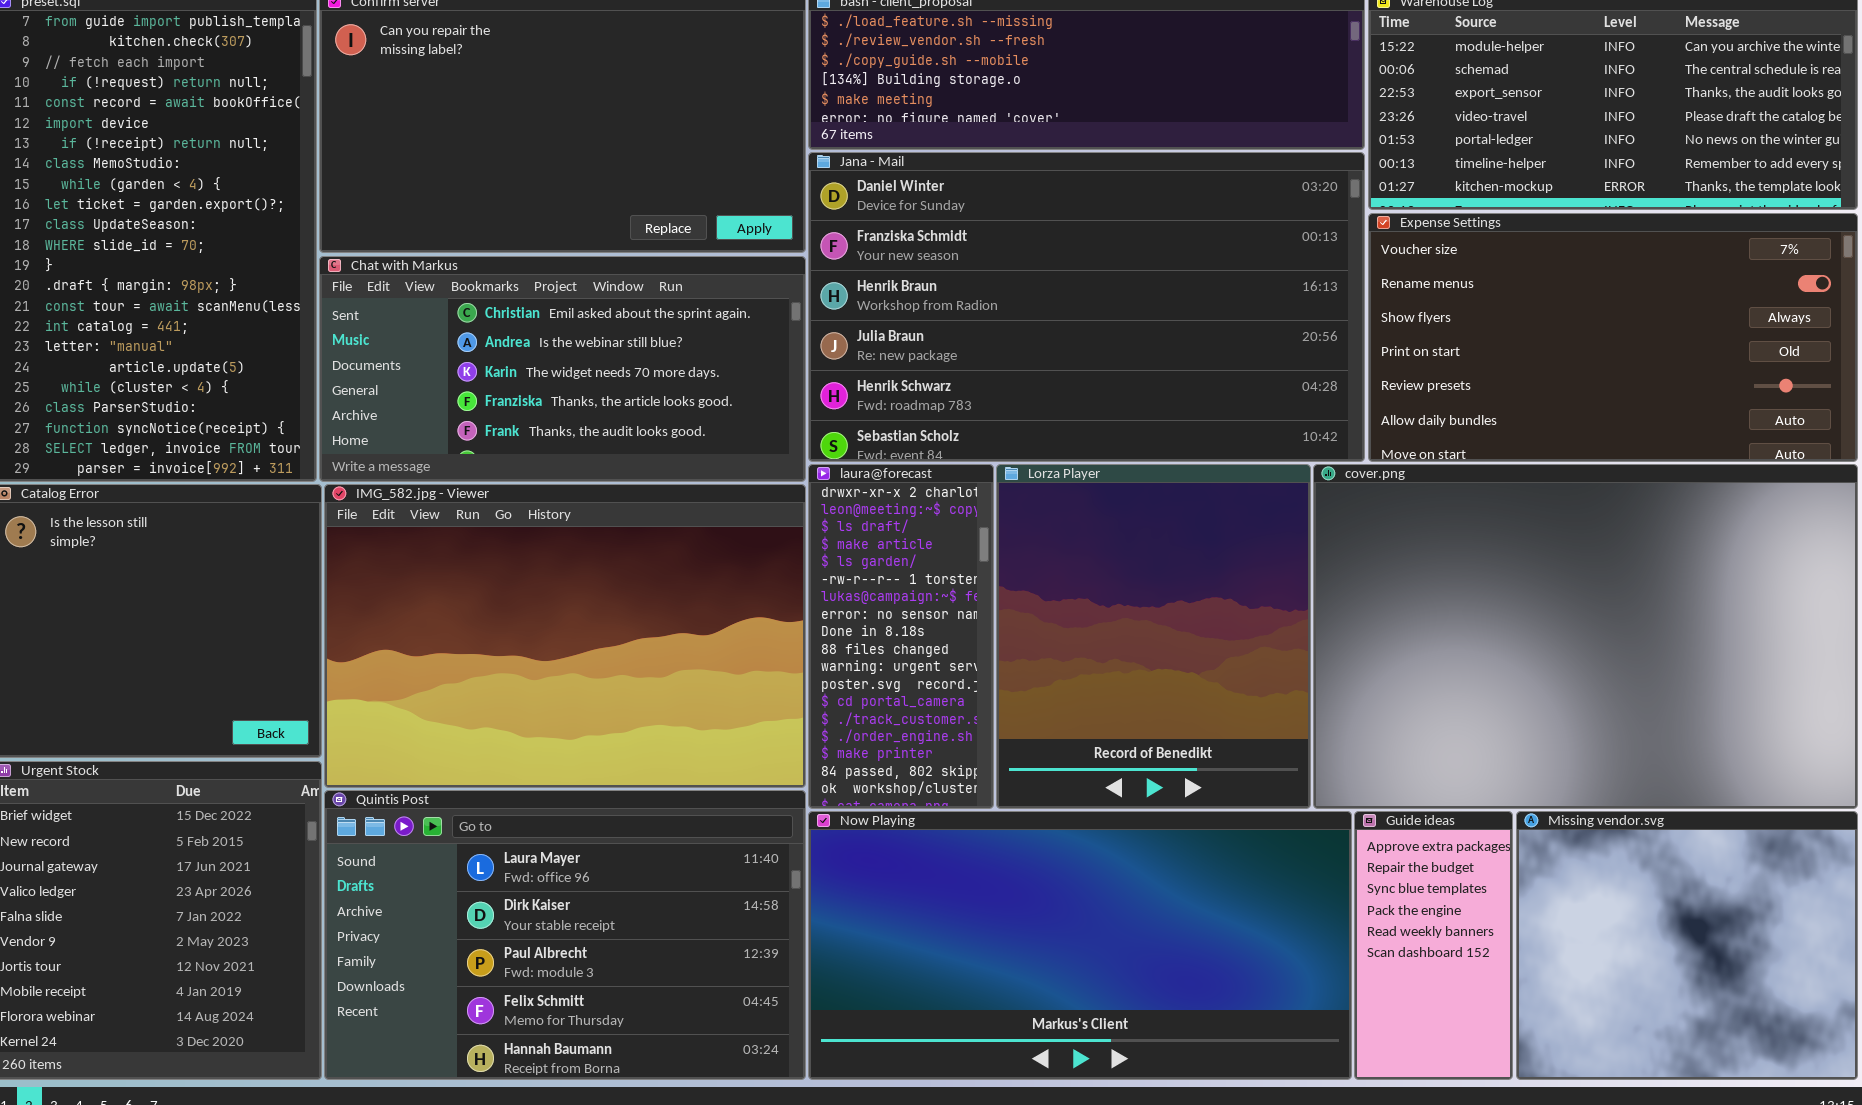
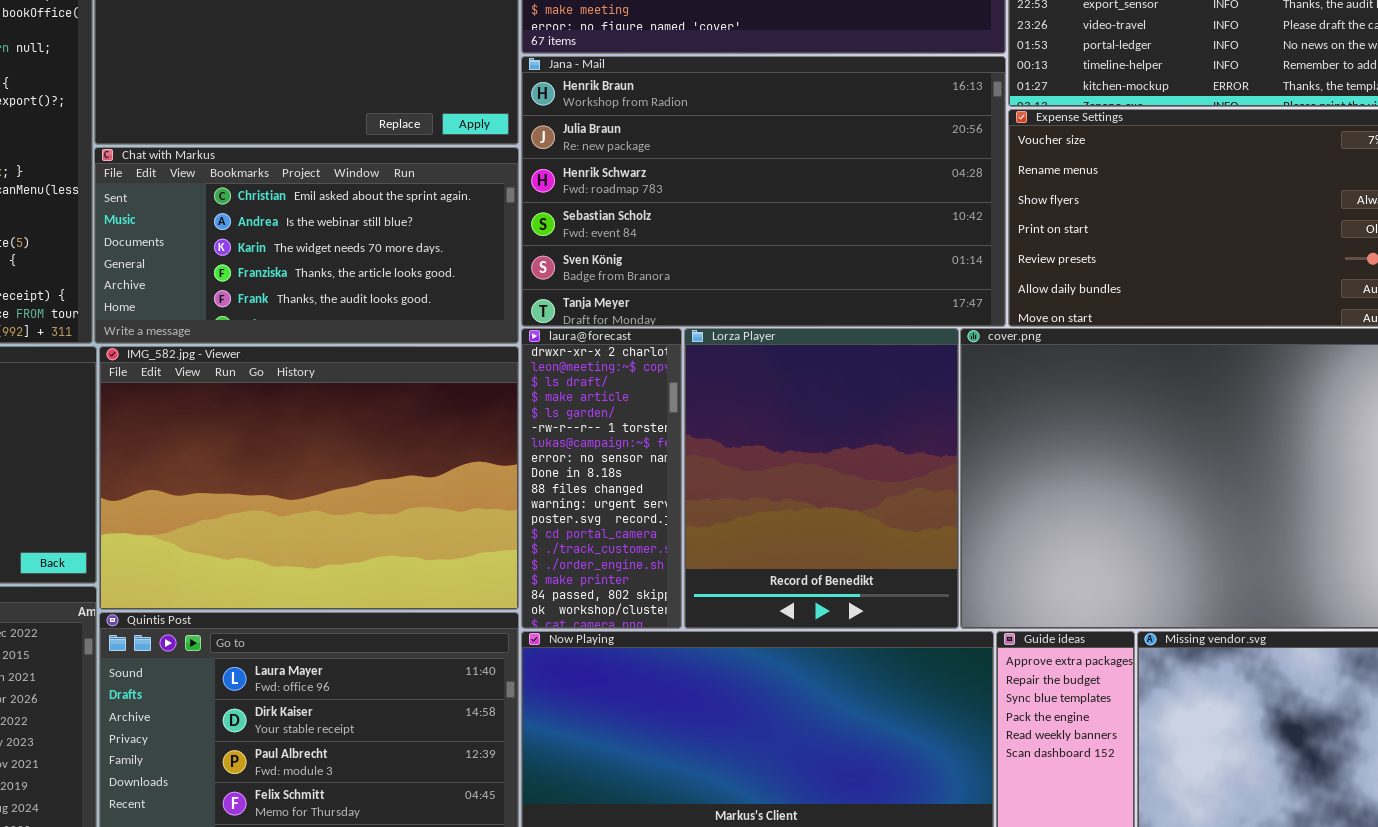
Jana - Mail: [808,152,1365,462] -> [521,56,1006,327], scrolled down 2 rows

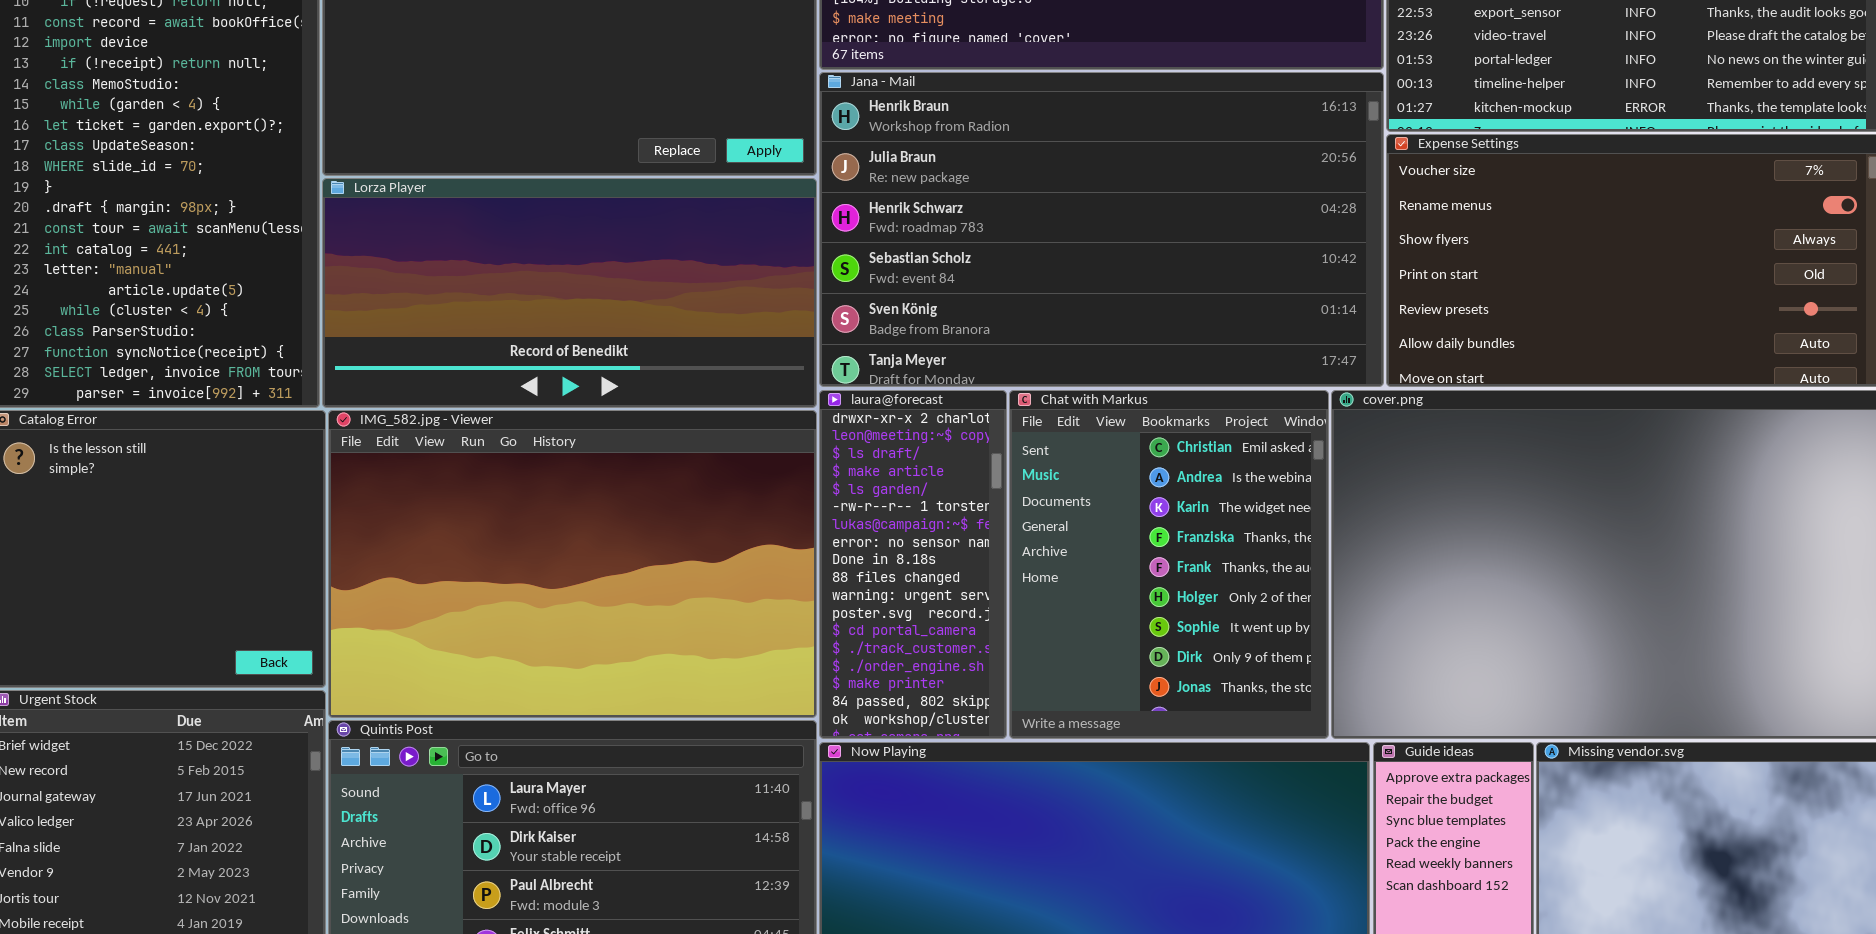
Chat with Markus: [94,147,519,344] -> [1009,390,1329,739], moved, resized
Lorza Player: [684,328,959,629] -> [322,178,817,408], moved, resized

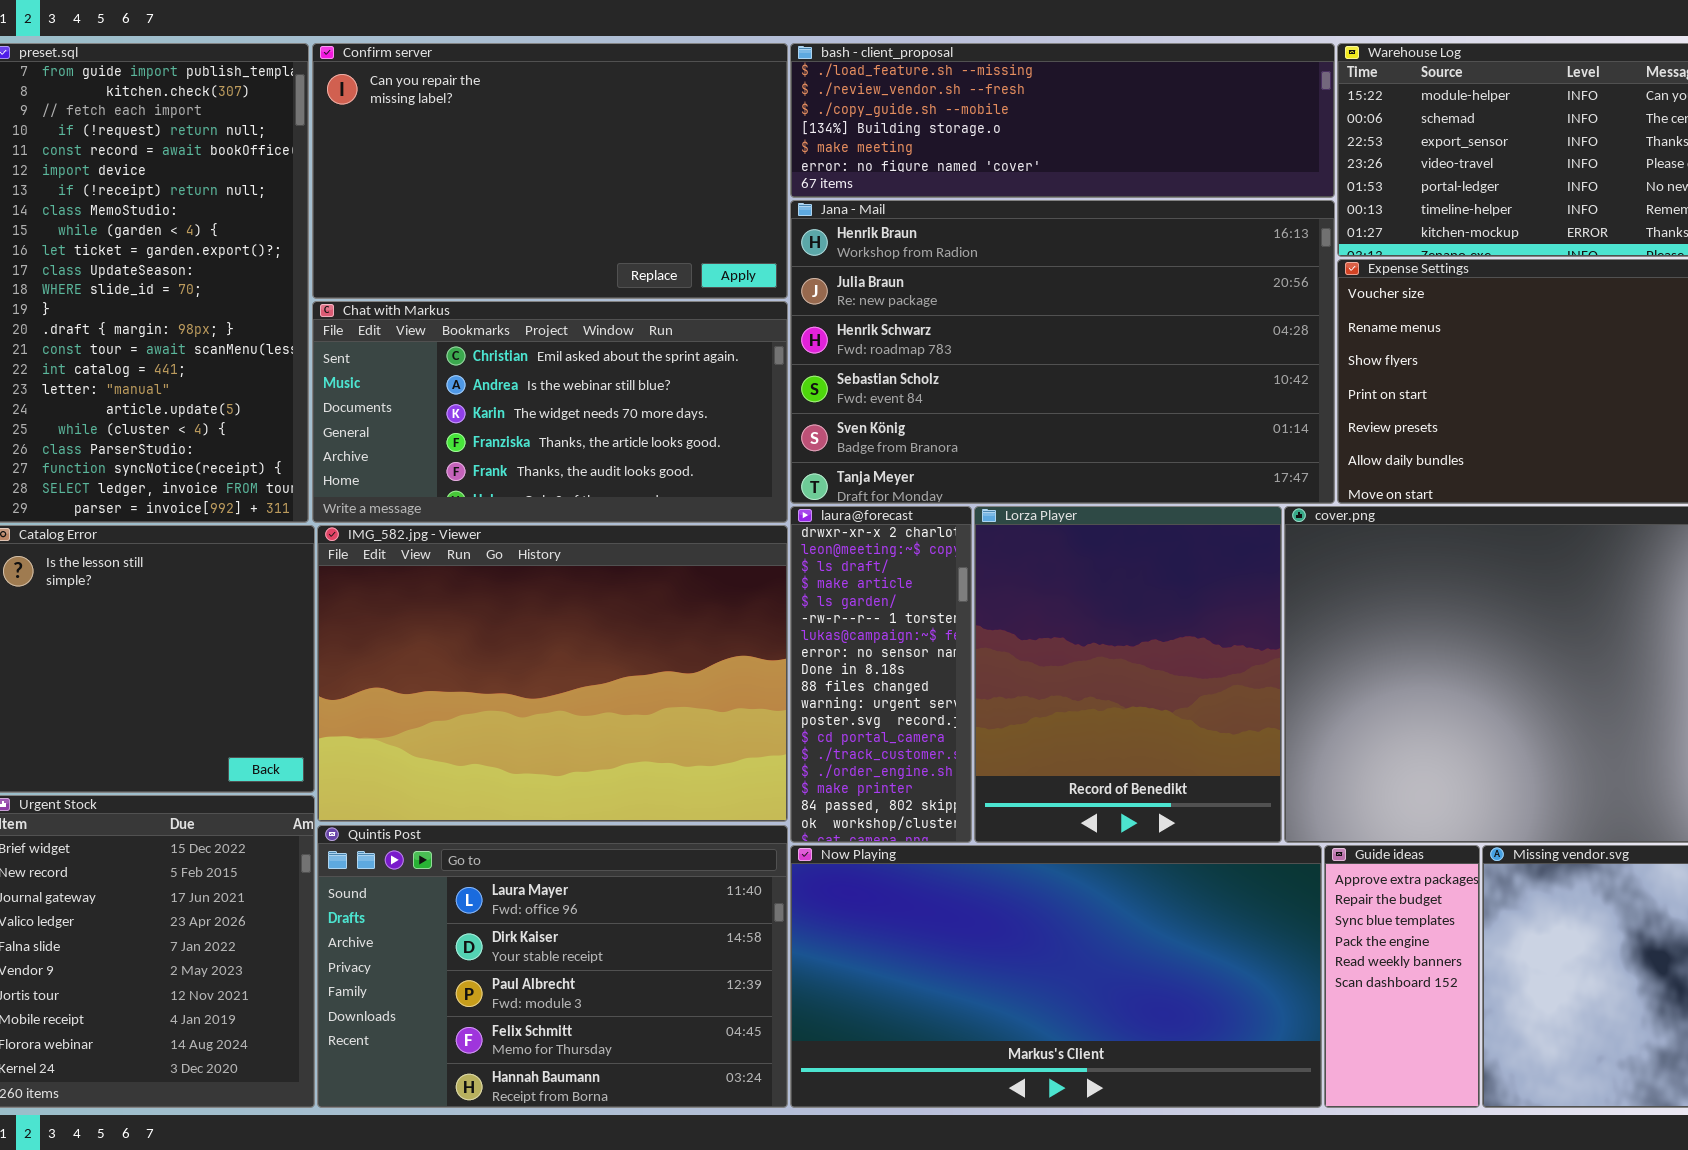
Lorza Player: [322,178,817,408] -> [974,506,1282,843], moved, resized
Chat with Markus: [1009,390,1329,739] -> [312,301,788,523], moved, resized

